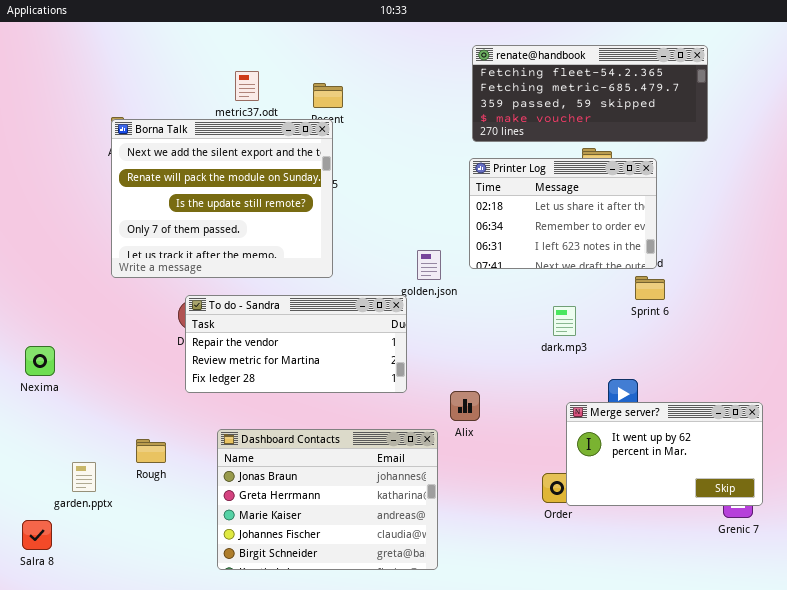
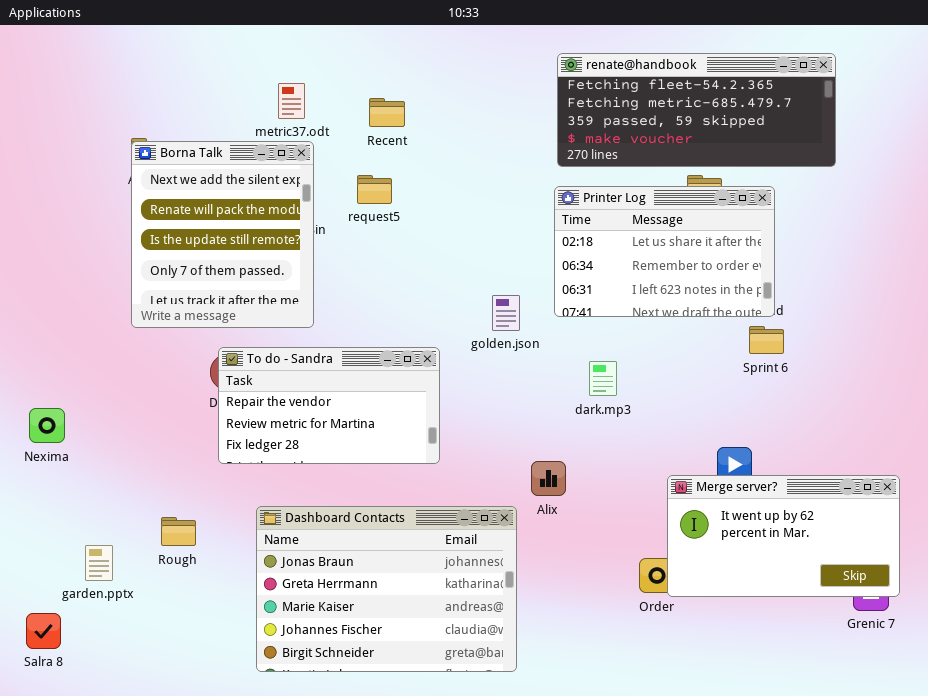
Borna Talk: [111,119,333,278] -> [131,141,314,328], resized
To do - Sandra: [185,295,407,393] -> [218,347,440,464], resized
dark.mp3: [553,306,576,336] -> [589,361,617,396], moved

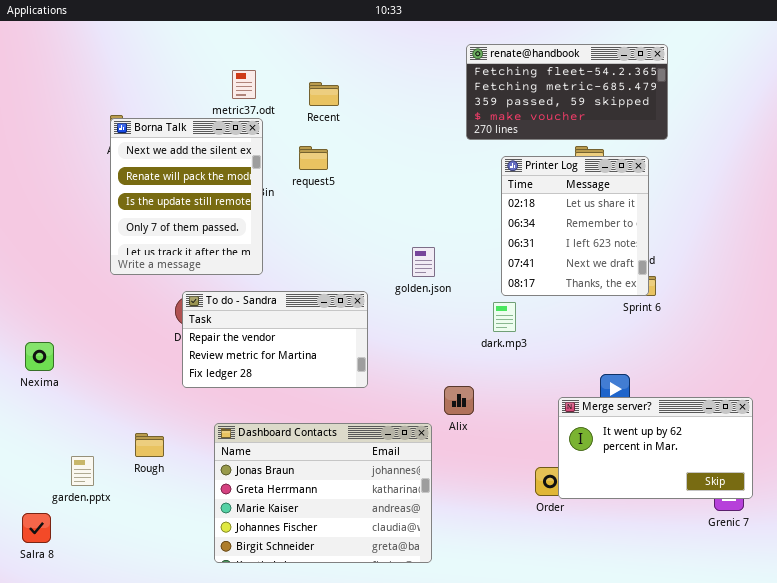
renate@handbook: [557,53,836,167] -> [466,44,668,140], resized
Printer Log: [554,186,775,317] -> [501,156,649,296], resized

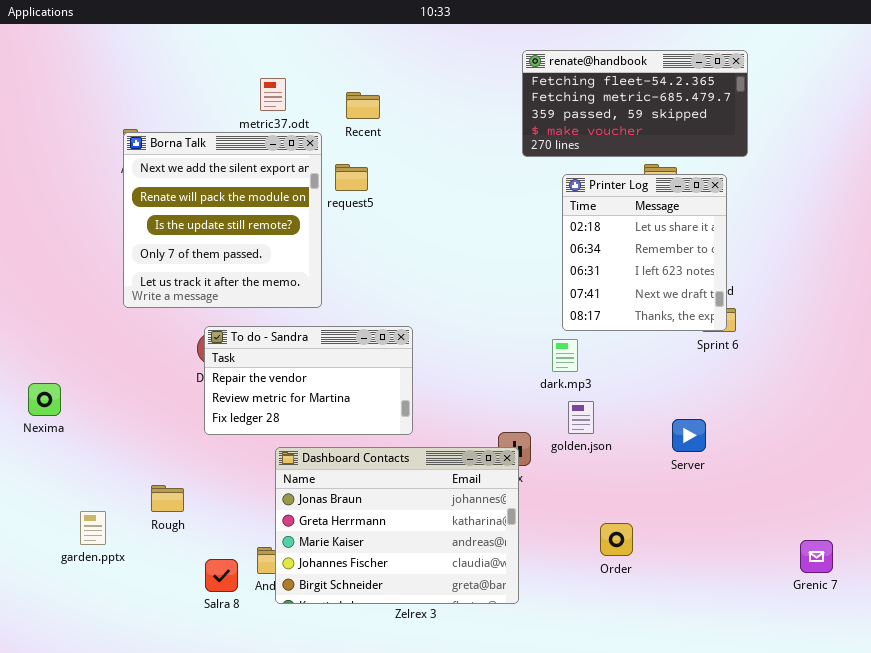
Borna Talk: [110,118,263,275] -> [123,132,322,308], resized
golden.json: [412,247,435,277] -> [568,401,594,434], moved
Merge server?: [558,397,753,499] -> none, closed
Dashboard Contacts: [214,423,432,563] -> [275,447,519,604], moved
Salra 8: [22,513,51,543] -> [205,559,238,592], moved

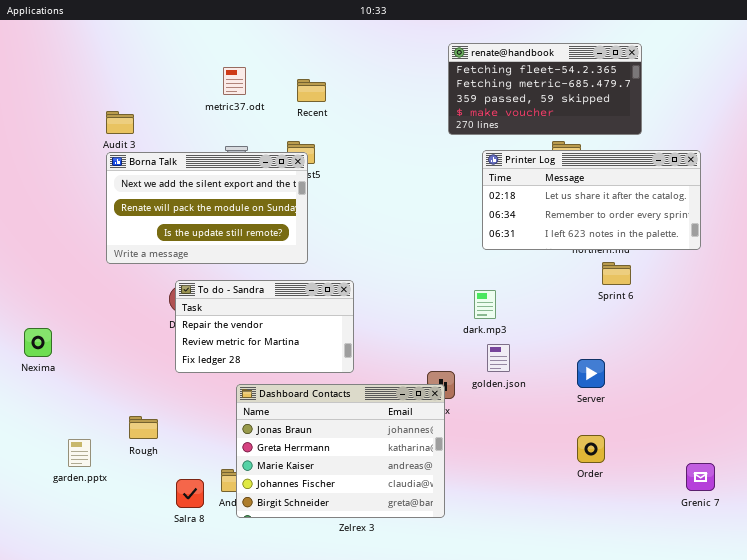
Borna Talk: [123,132,322,308] -> [106,152,308,264], resized
Printer Log: [562,174,727,331] -> [482,150,701,250], resized
Order: [600,523,633,556] -> [577,435,605,463], moved

